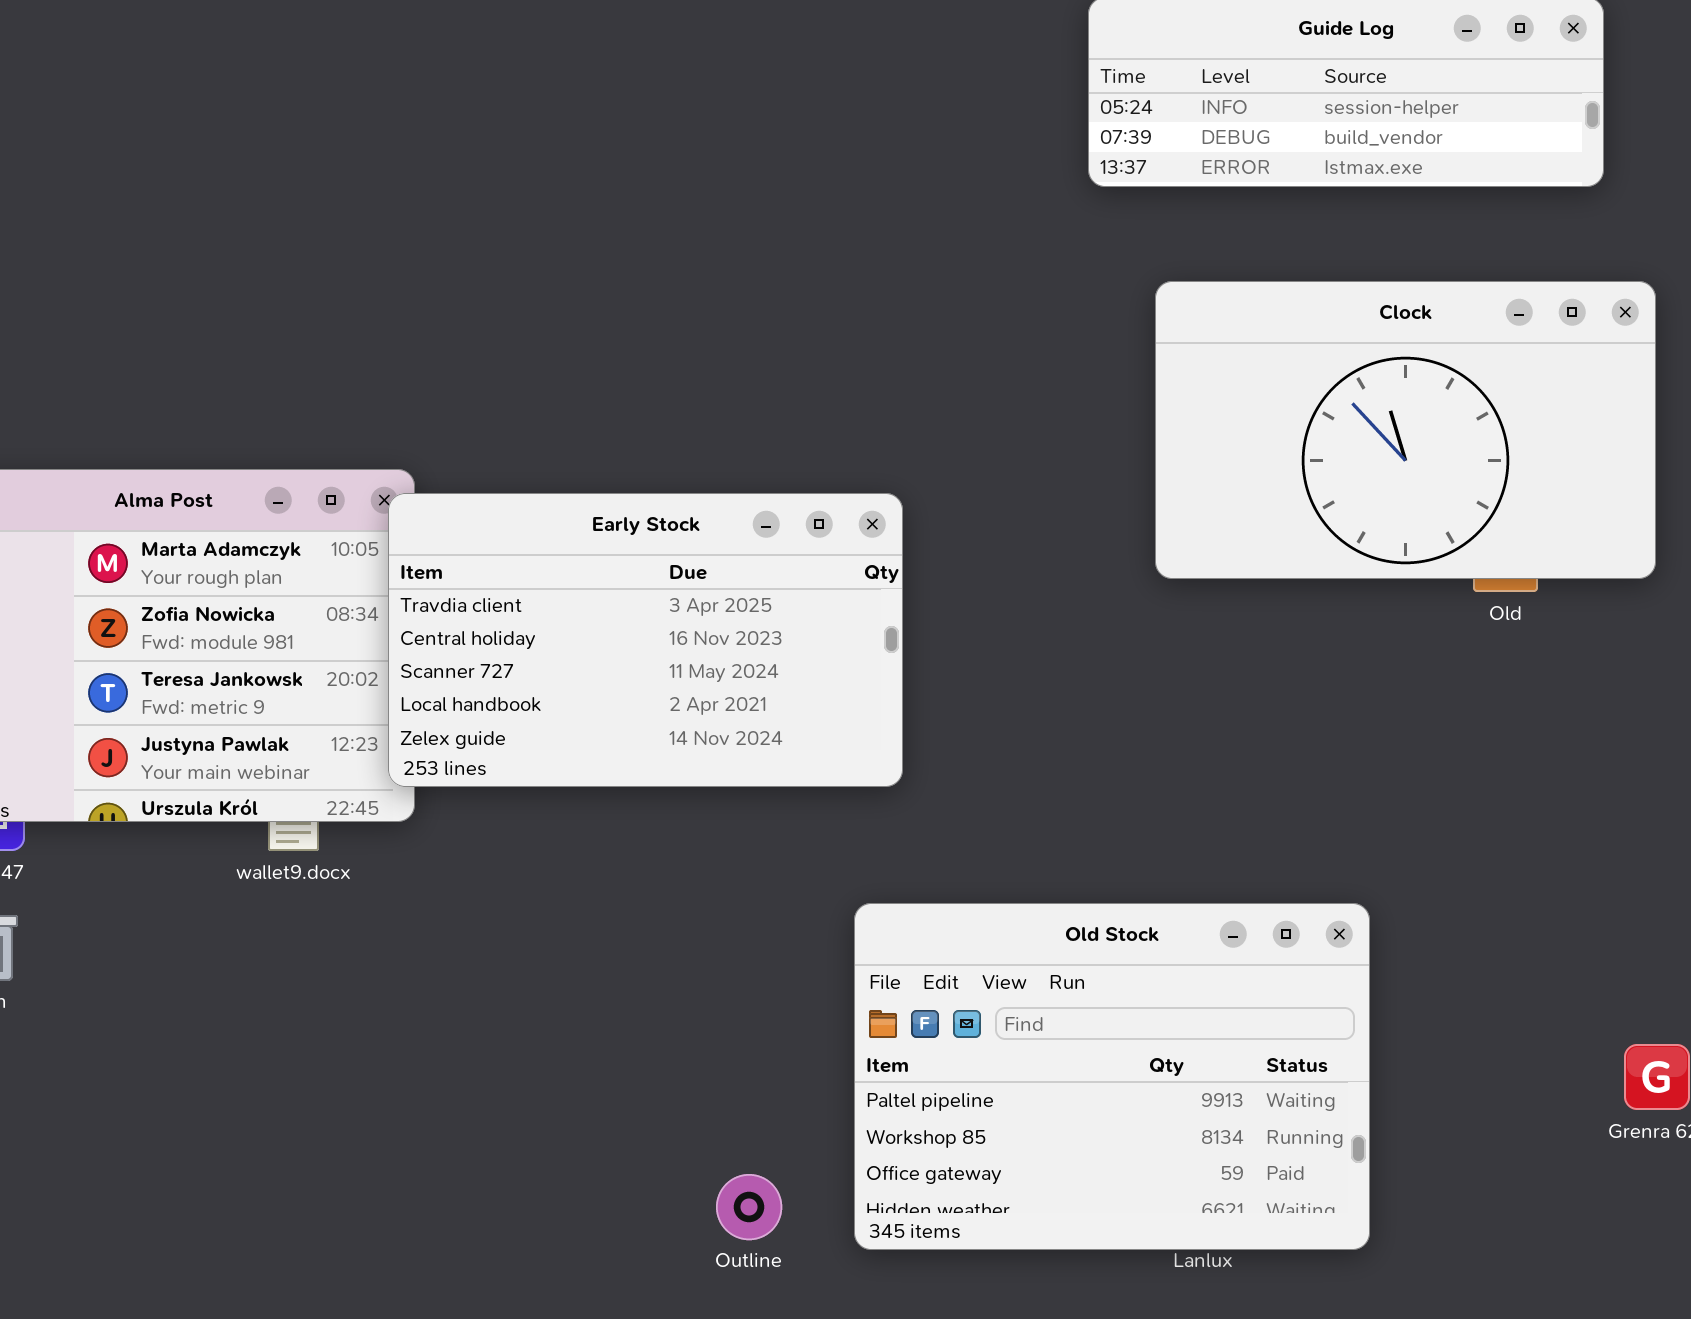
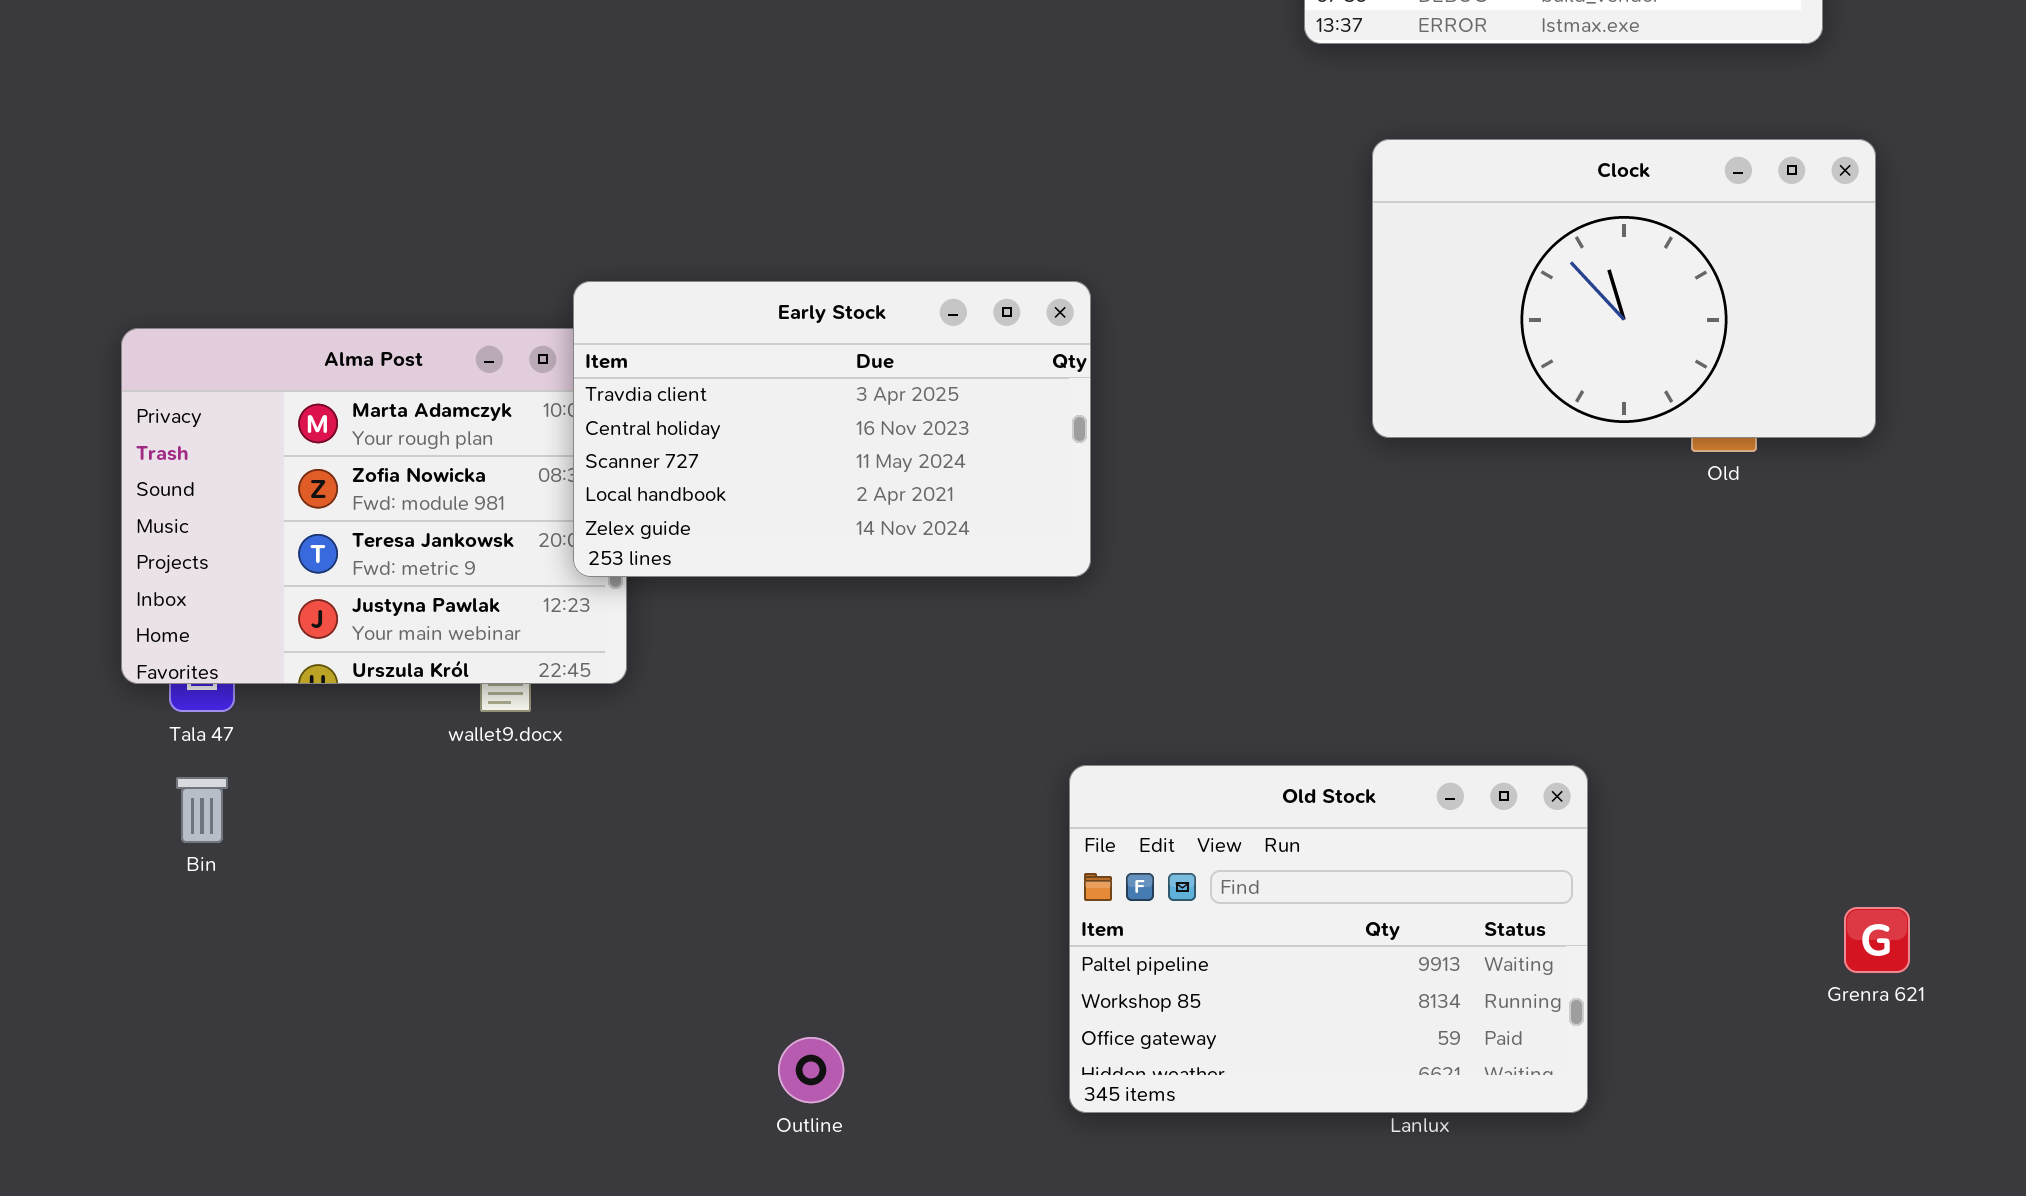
Early Stock: [388,493,903,787] -> [573,281,1091,577], moved
Outline: [716,1174,782,1240] -> [778,1037,844,1103], moved

